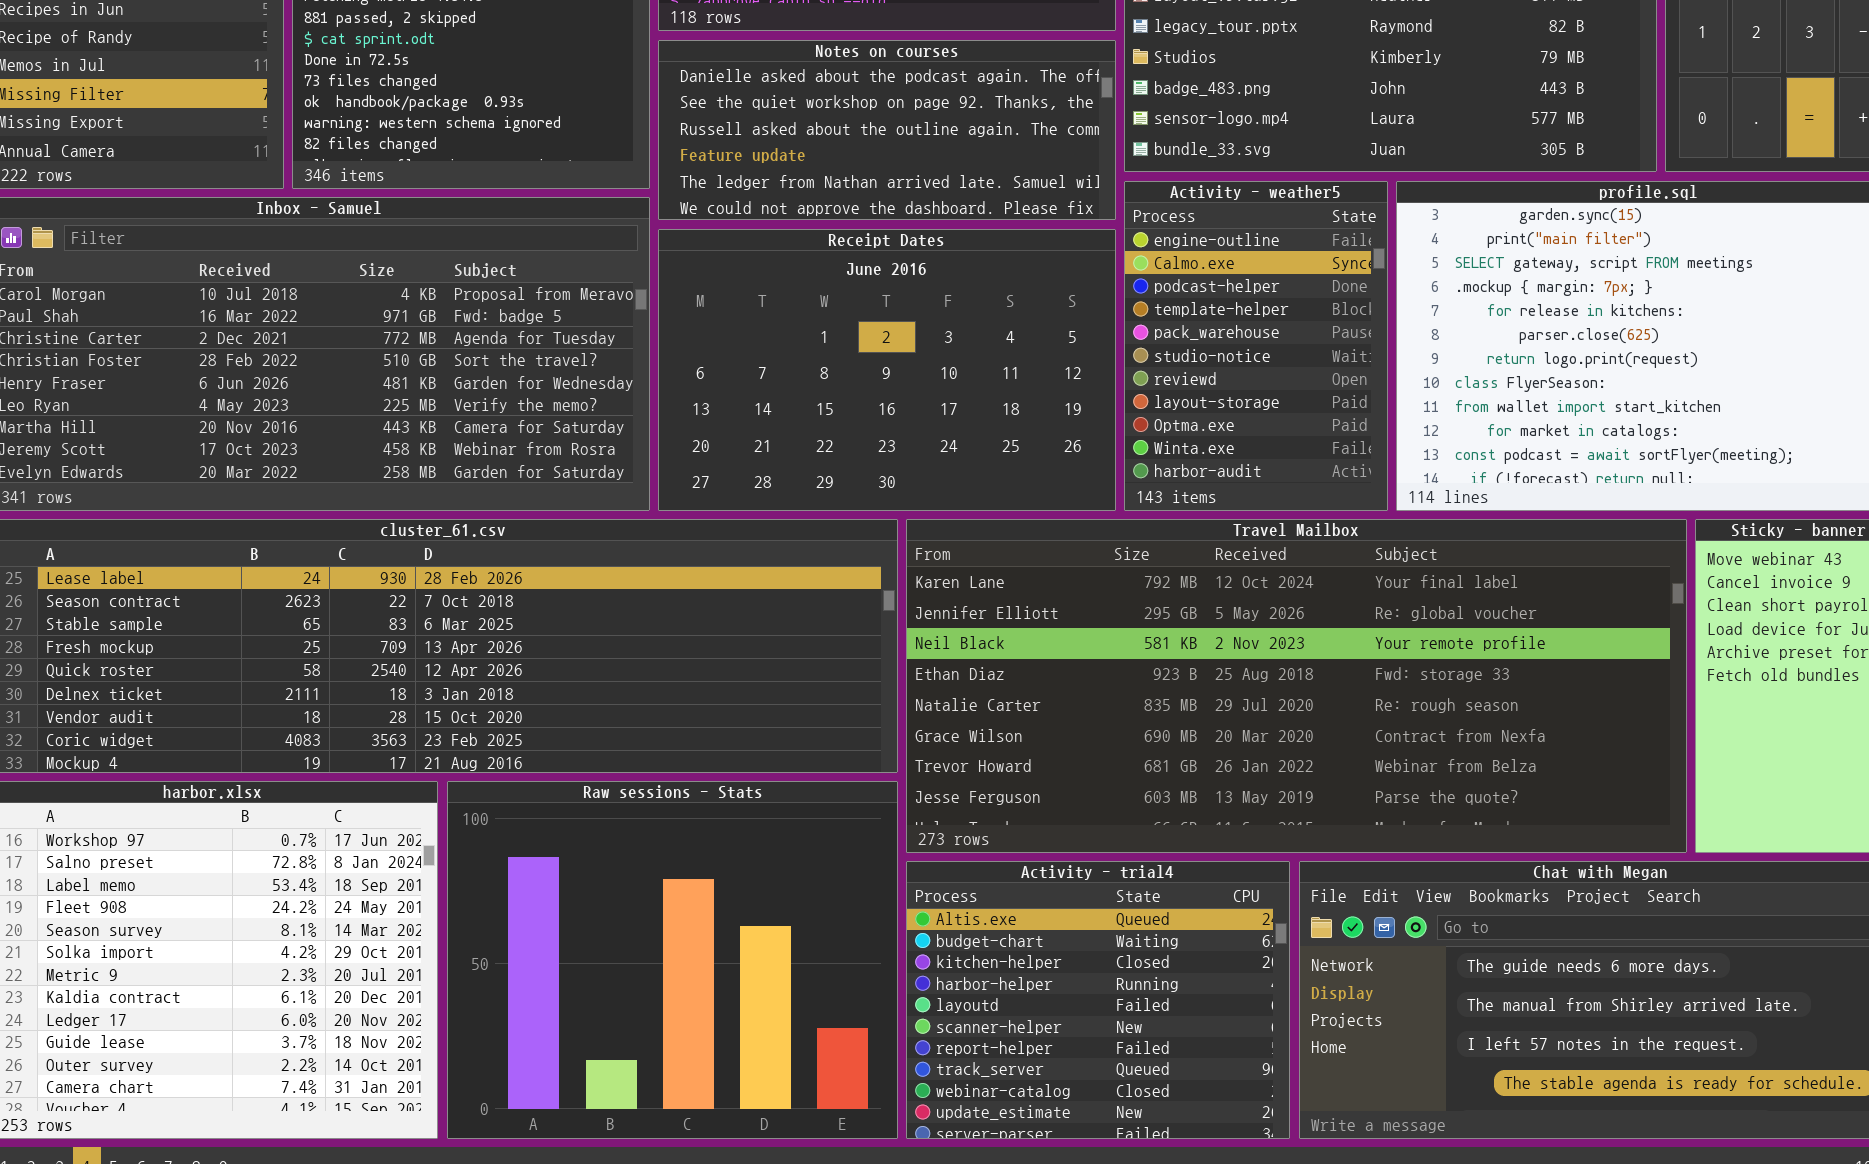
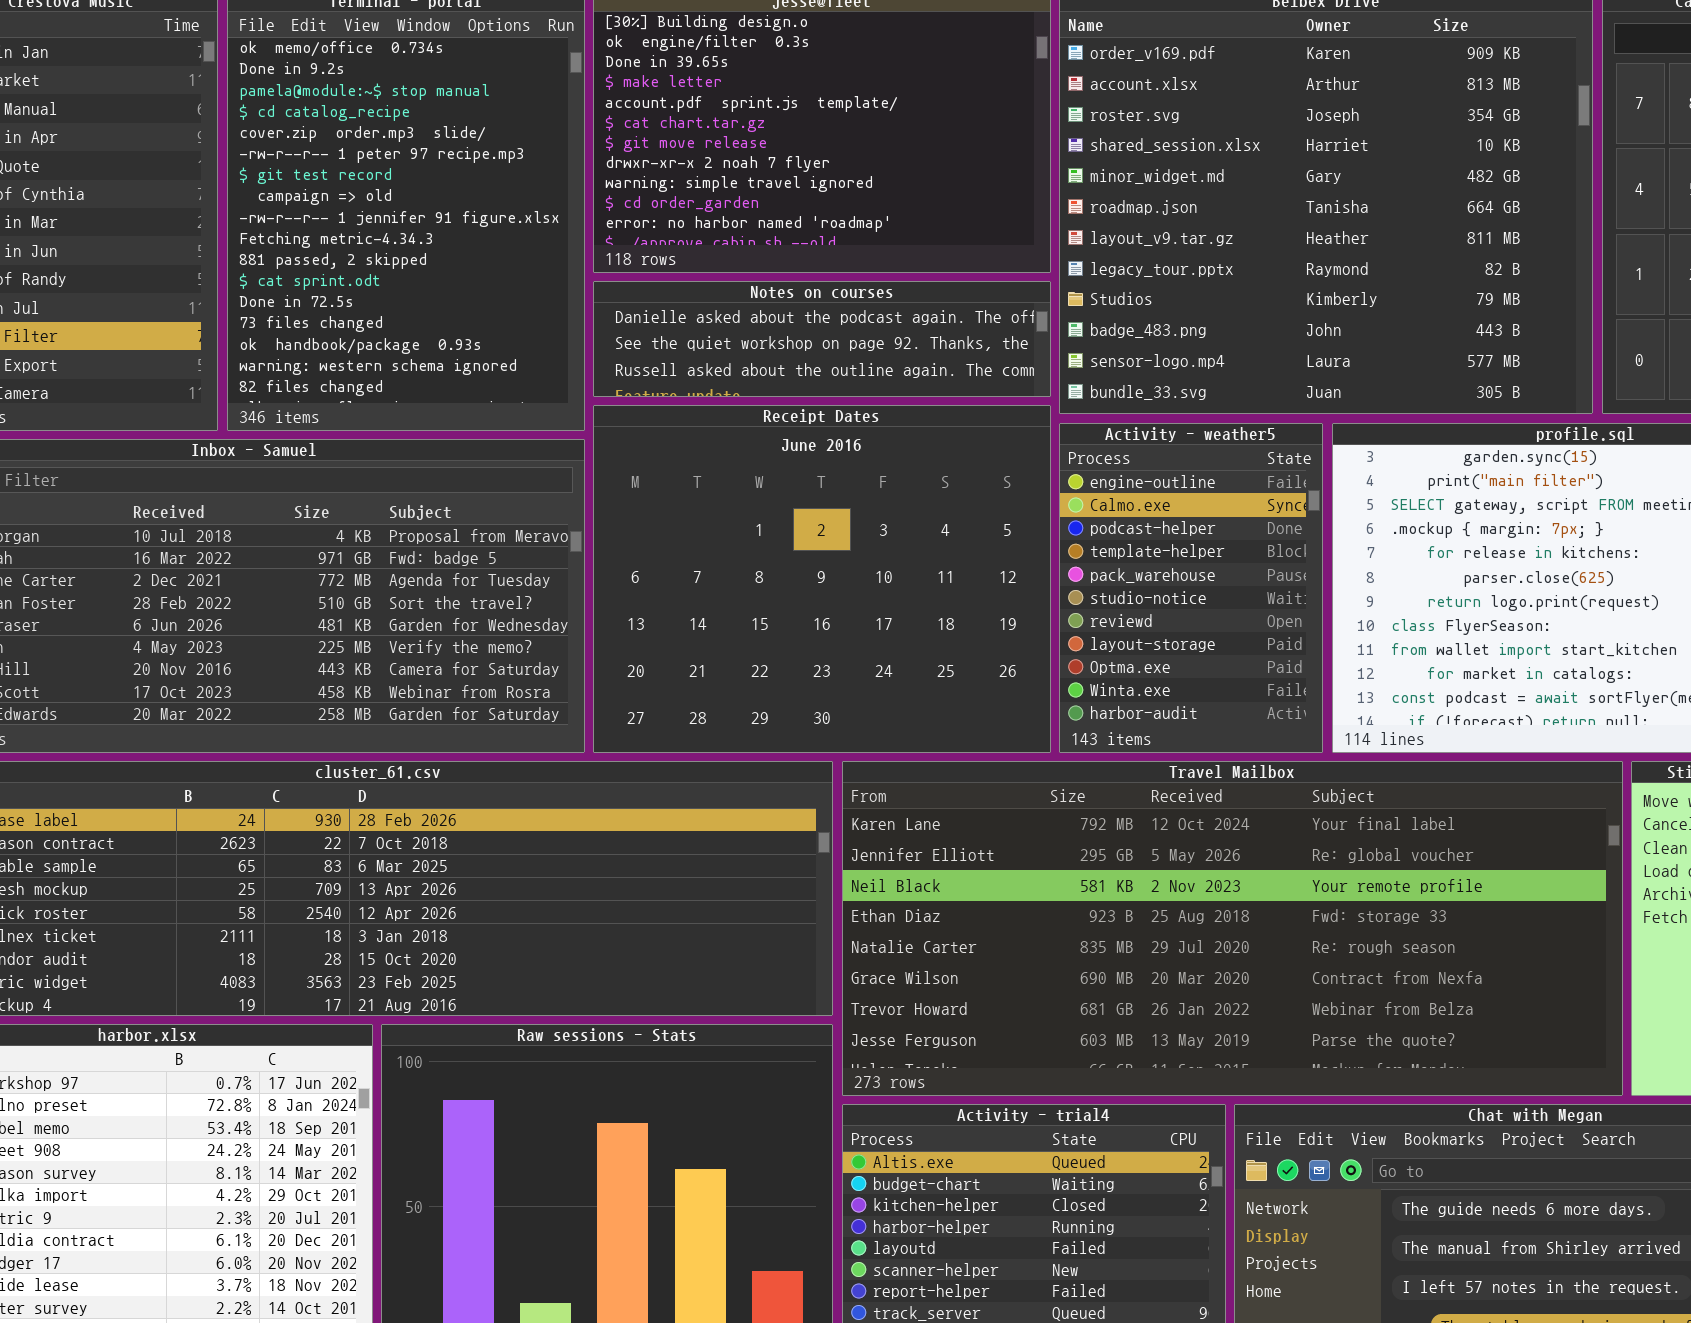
Notes on courses: [658,40,1116,220] -> [593,281,1051,397], resized
Receipt Dates: [658,229,1116,511] -> [593,405,1051,753], resized

